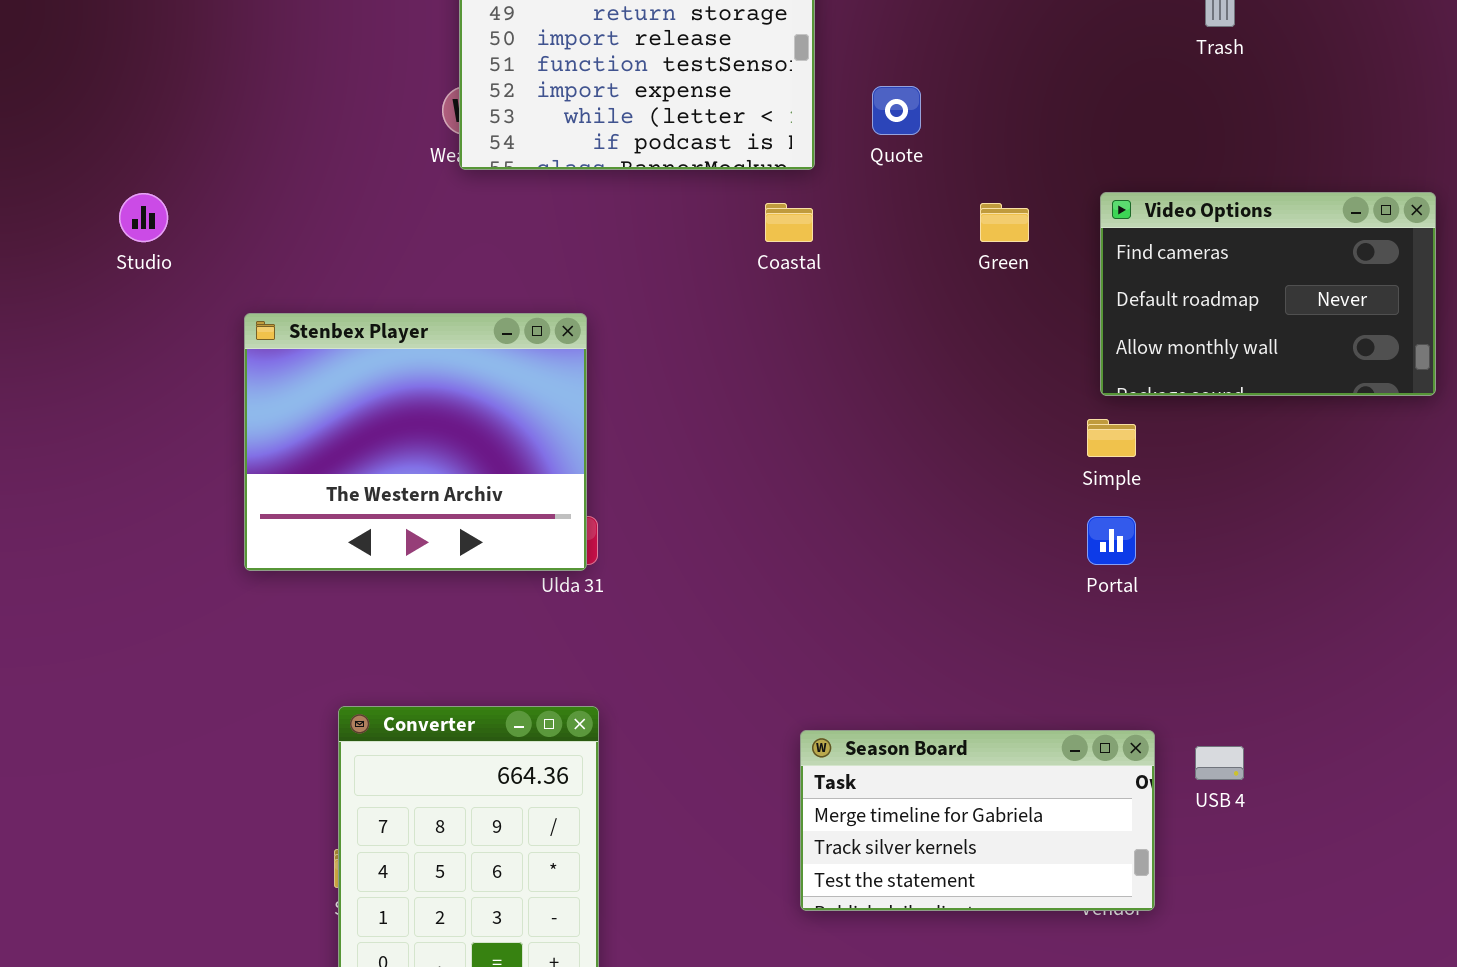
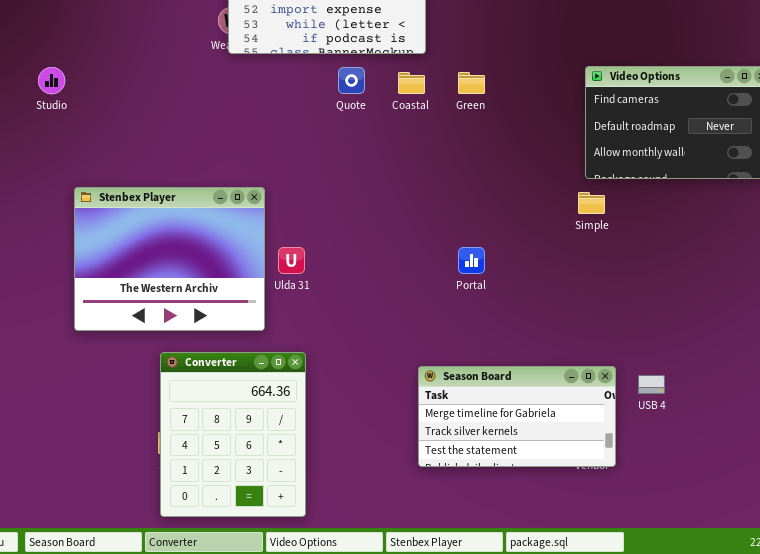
Quote: [872,86,921,135] -> [338,67,365,94], moved
Green: [980,203,1029,242] -> [458,72,485,94], moved
Stenbex Player: [244,313,587,571] -> [74,187,265,331], moved
Portal: [1087,516,1136,565] -> [458,247,485,274], moved

